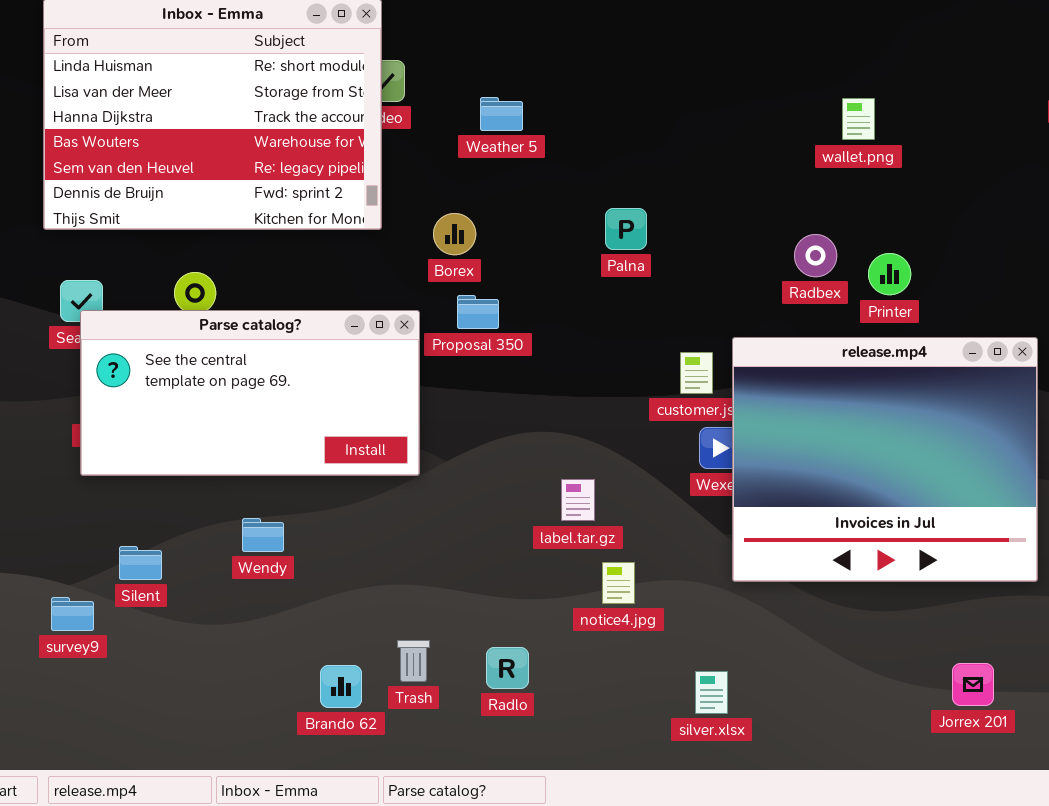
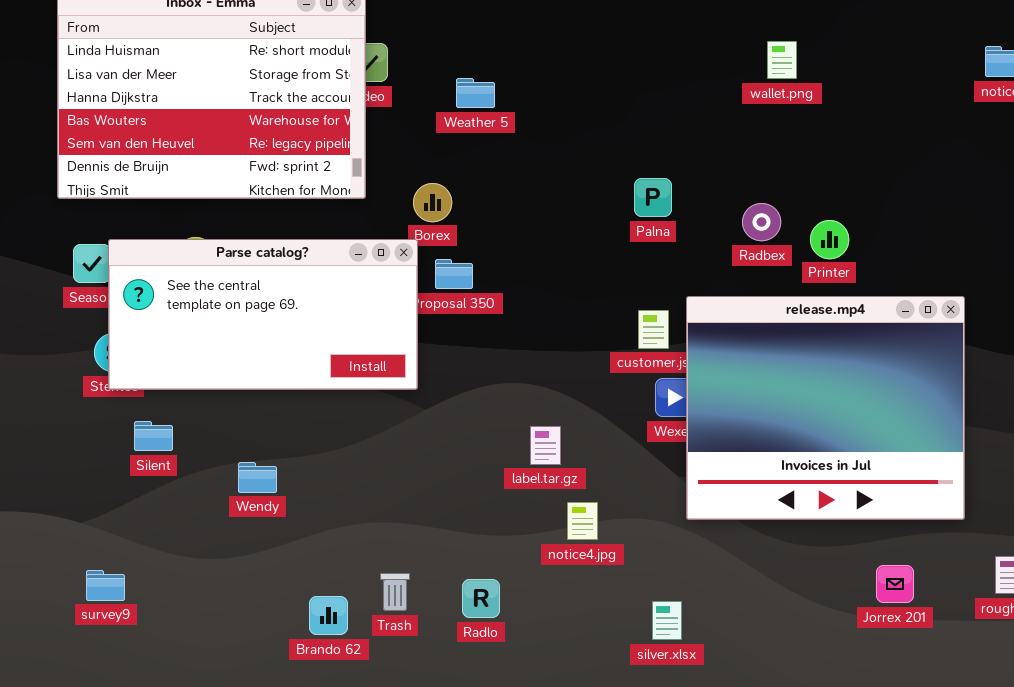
wallet.png: [842,98,875,140] -> [767,41,797,79], moved
Palna: [605,208,647,250] -> [634,178,672,217], moved
Parse catalog?: [80,310,420,476] -> [108,239,418,390], moved
Silent: [119,546,162,580] -> [134,421,173,451], moved
survey9: [51,597,94,631] -> [86,570,125,601], moved
Jorrex 201: [952,663,994,706] -> [876,565,914,603], moved

